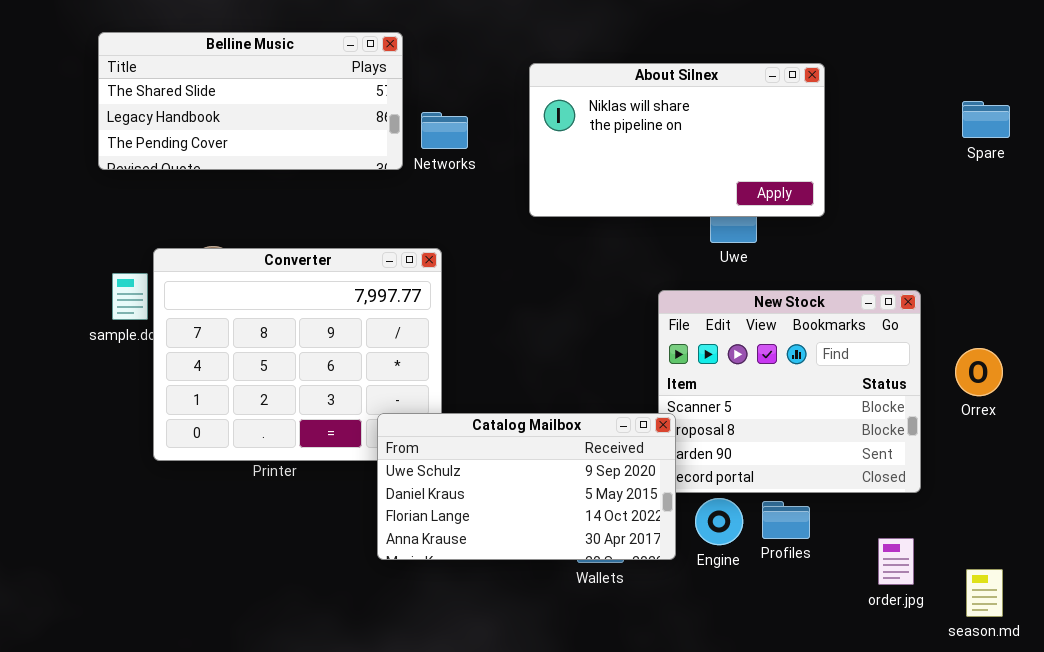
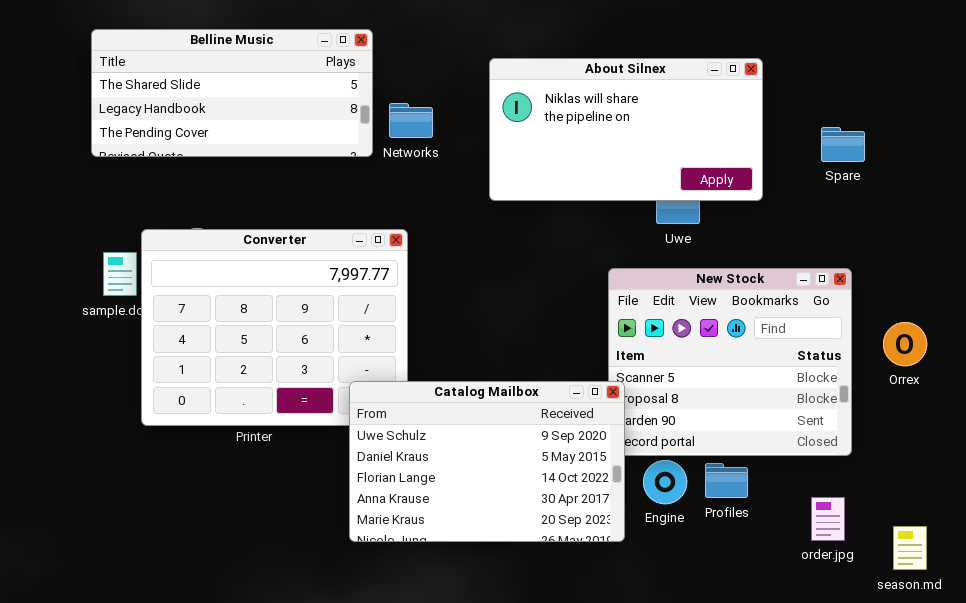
Spare: [962,101,1010,138] -> [821,127,865,162], moved
Catalog Mailbox: [377,413,676,560] -> [349,381,625,542], resized

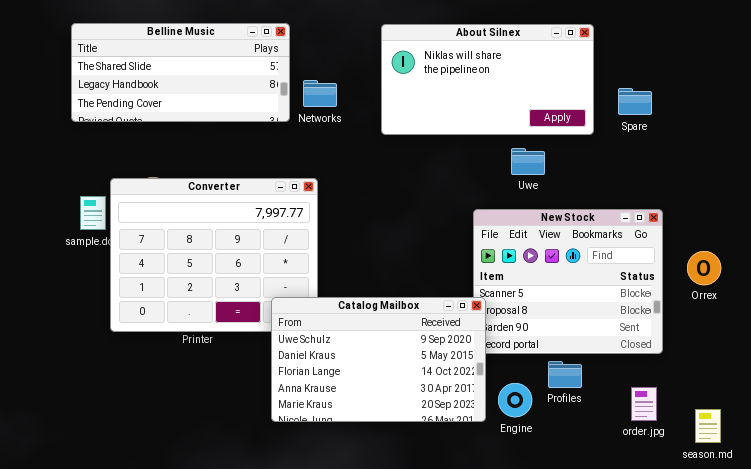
About Silnex: [489,58,763,201] -> [381,24,594,135], moved
Spare: [821,127,865,162] -> [618,88,652,115], moved
Engine: [643,460,687,504] -> [498,383,532,417], moved

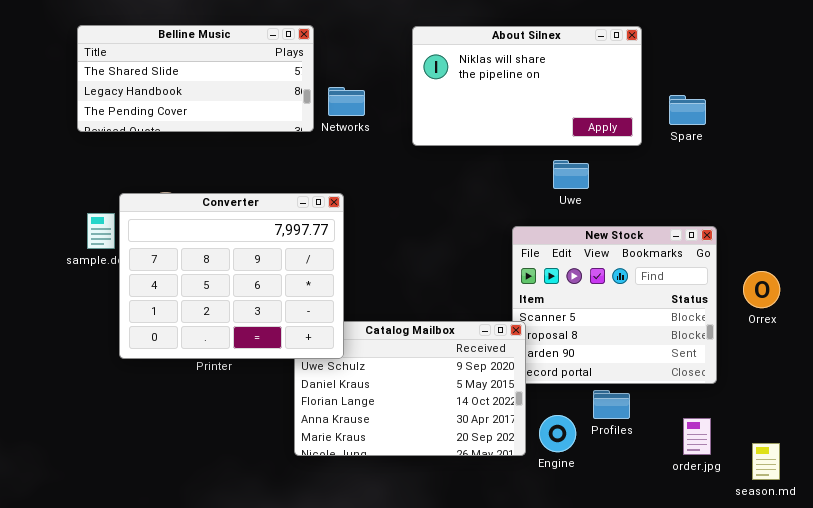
Converter: [110,178,318,332] -> [119,193,344,359], raised

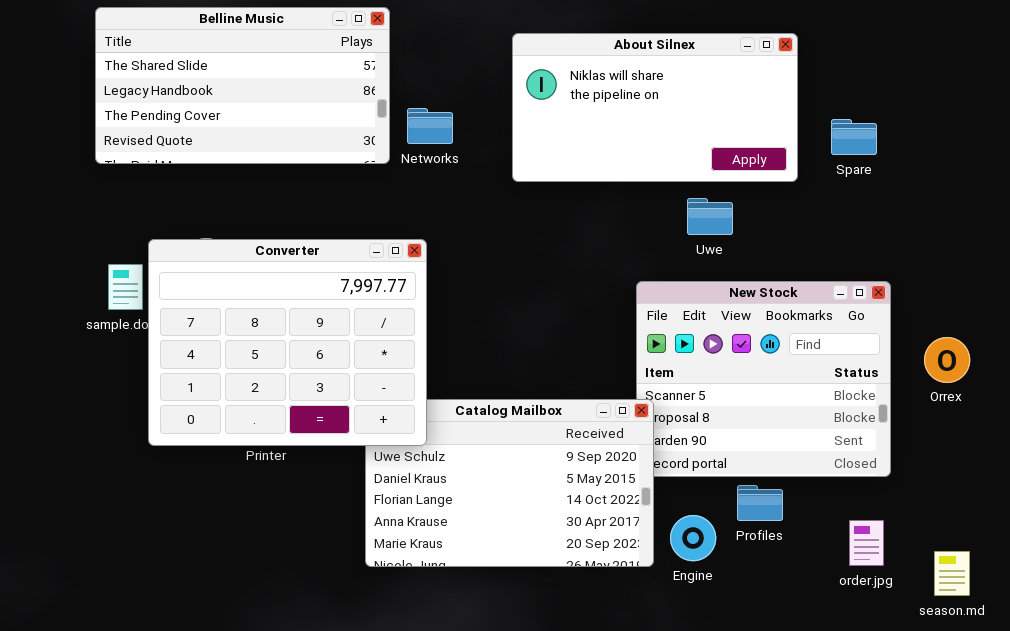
Belline Music: [77,25,314,132] -> [95,7,390,164], resized

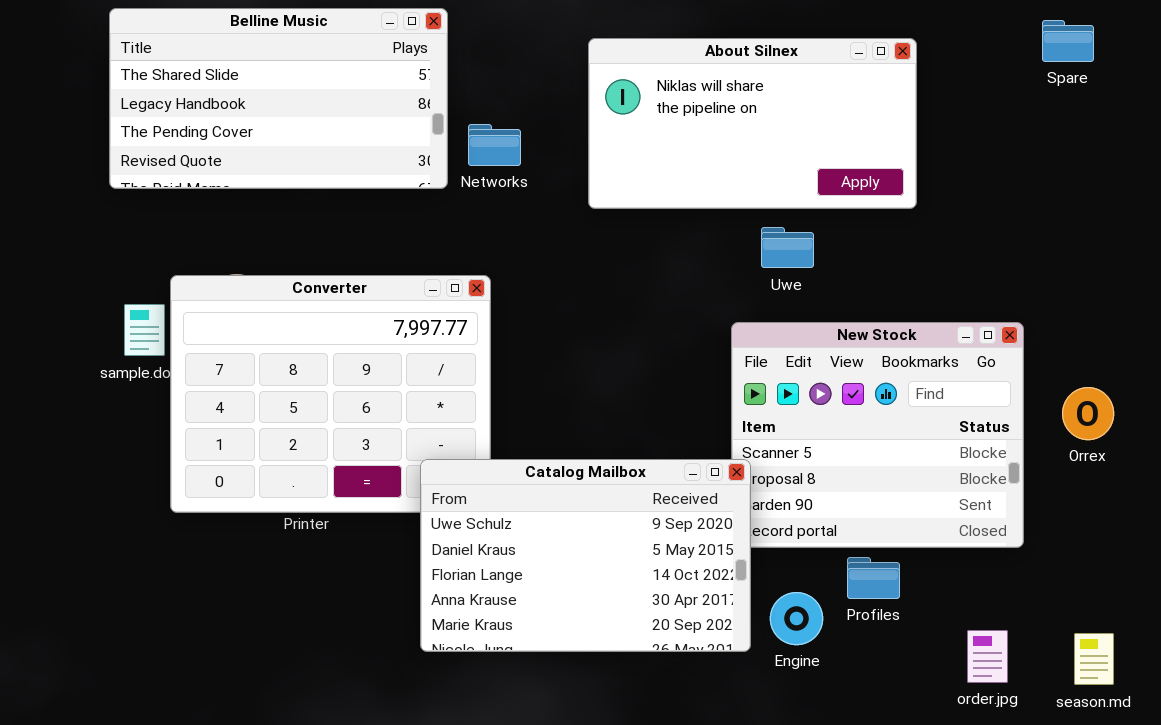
Spare: [831,119,877,155] -> [1042,20,1094,62], moved
Uwe: [687,198,733,235] -> [761,227,814,268], moved
Catalog Mailbox: [365,399,654,567] -> [420,459,751,652], raised
order.jpg: [849,520,884,566] -> [967,630,1008,683], moved

